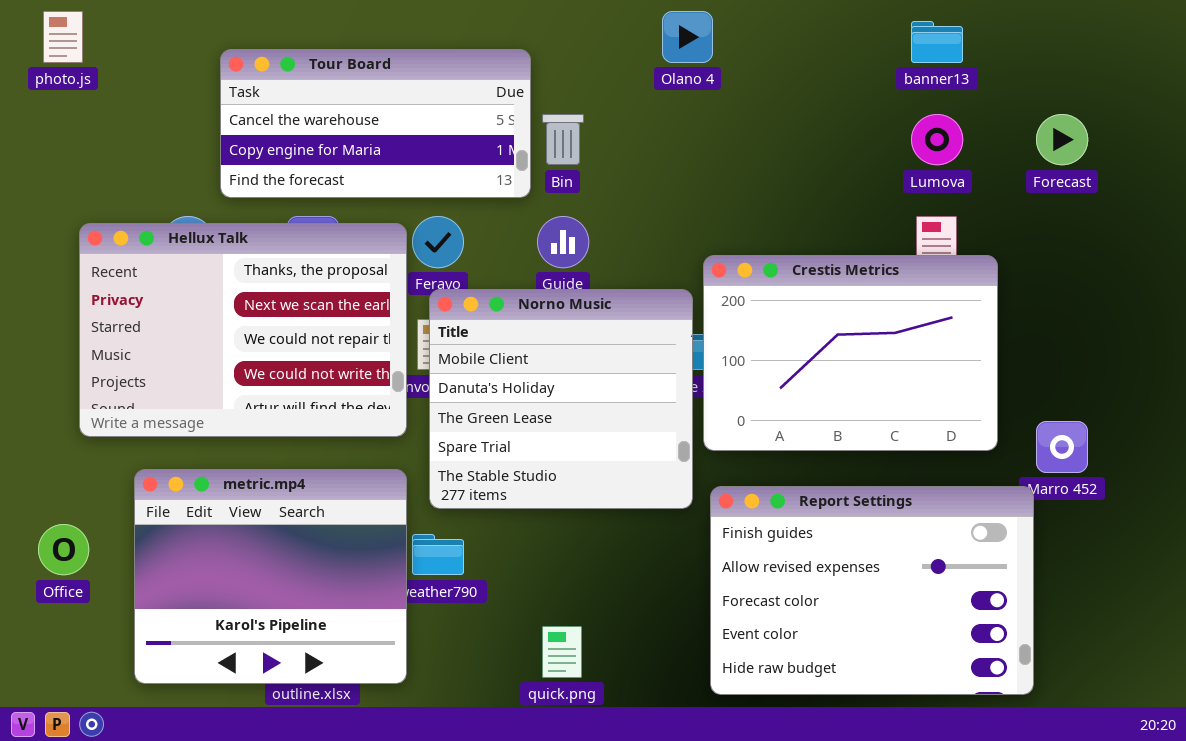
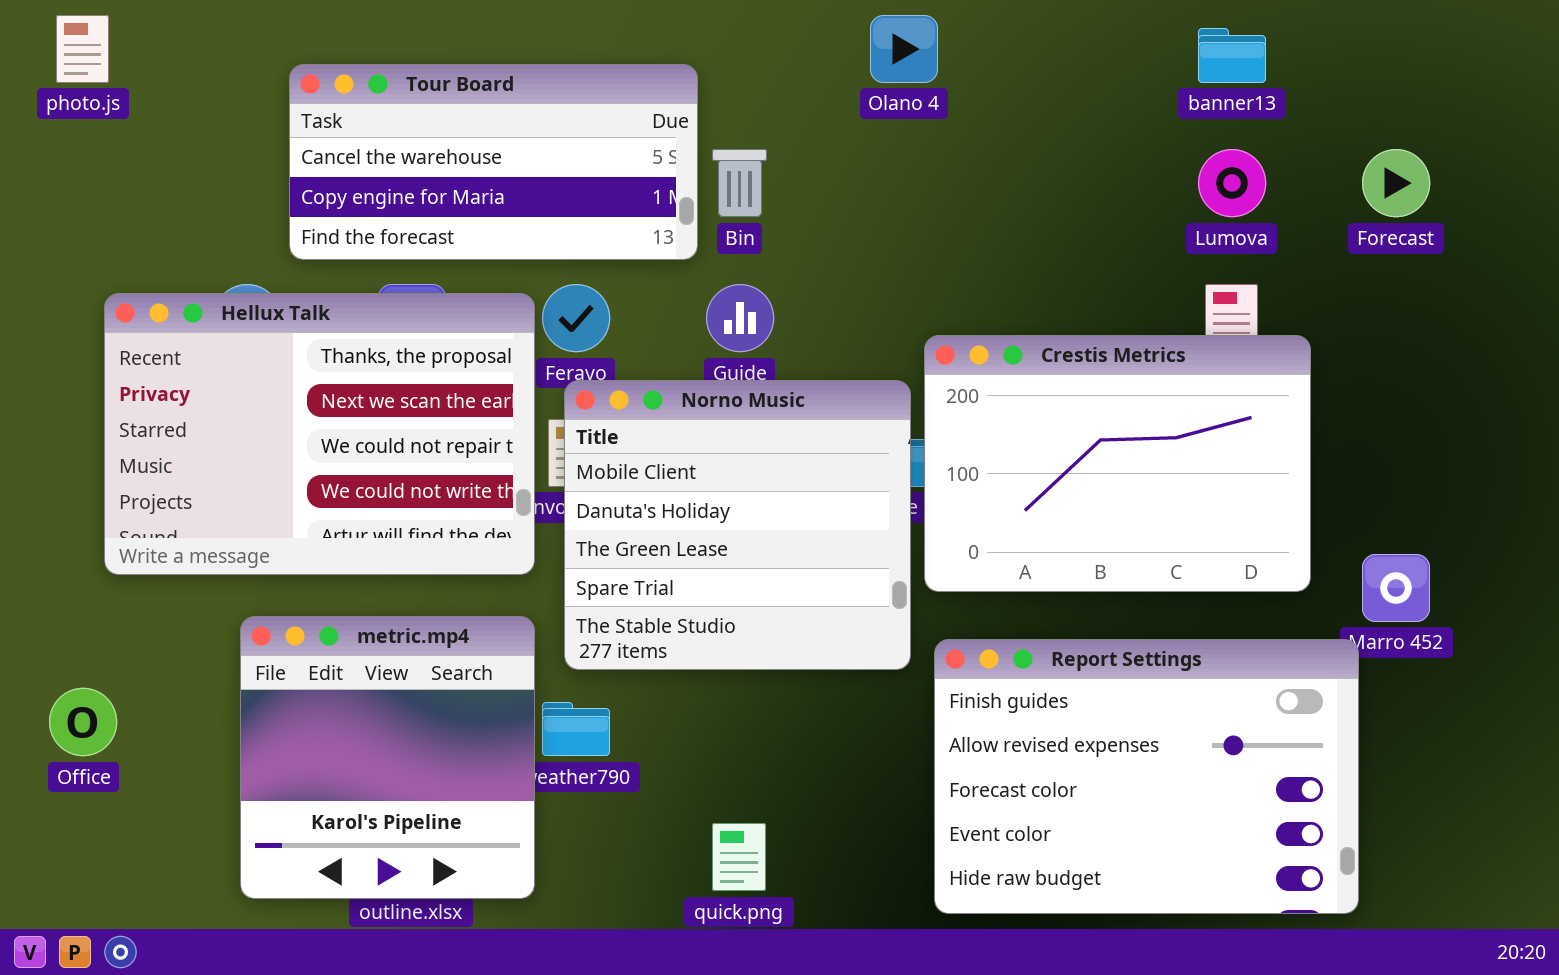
metric.mp4: [134,469,407,684] -> [240,616,535,899], resized

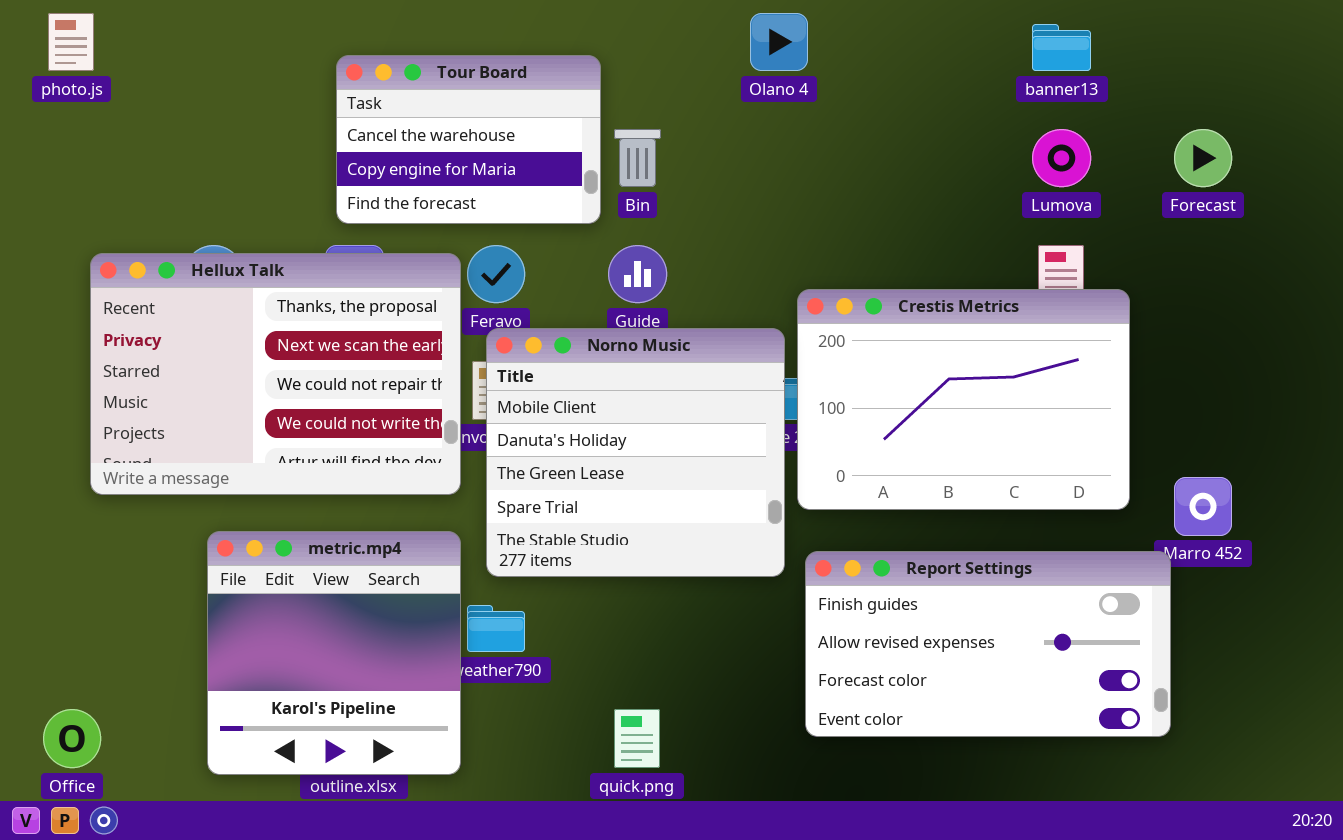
Tour Board: [289,64,698,260] -> [336,55,601,224], resized
Report Settings: [934,639,1359,914] -> [805,551,1171,737], resized
Office: [49,688,117,756] -> [43,709,101,768], moved

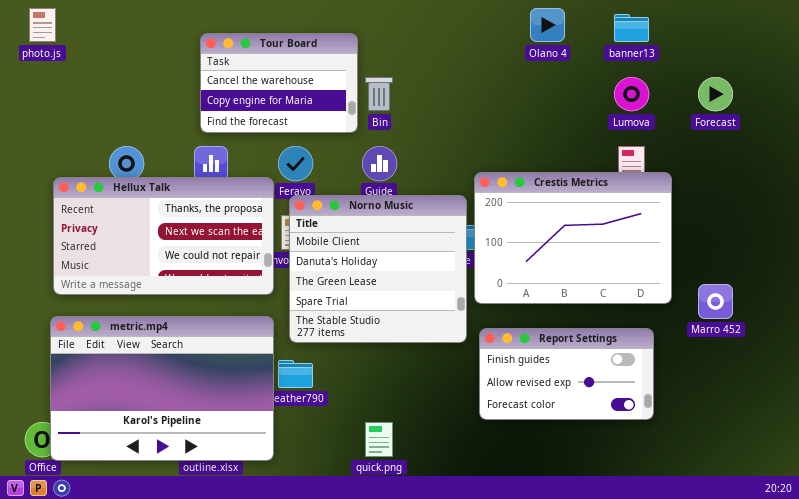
Olano 4: [750,13,808,71] -> [530,8,565,42], moved
Hellux Talk: [90,253,461,495] -> [53,177,274,295], resized
metric.mp4: [207,531,461,775] -> [50,316,274,461], resized
Report Settings: [805,551,1171,737] -> [479,328,654,420], resized

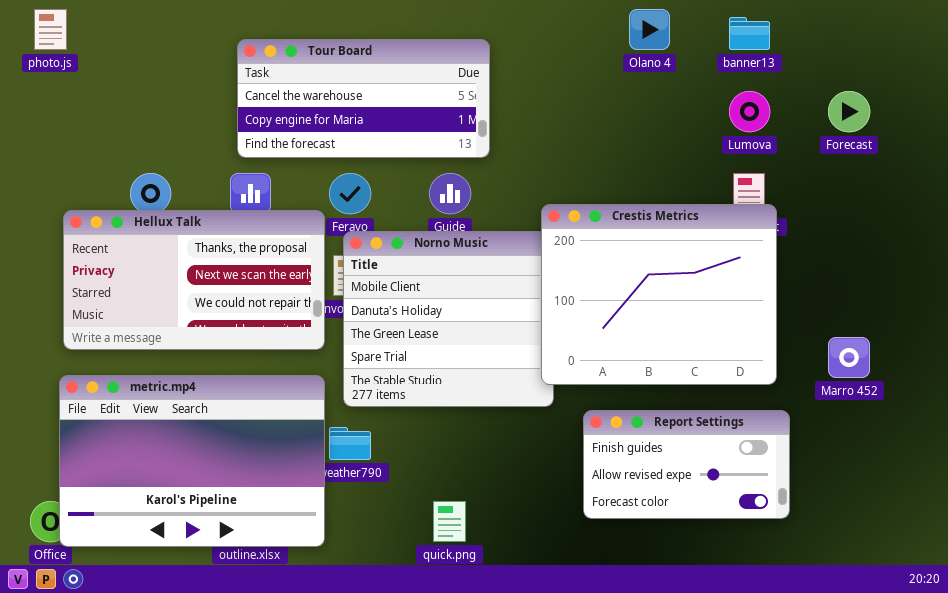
Tour Board: [200,33,358,133] -> [237,39,490,158], resized
Crestis Metrics: [474,172,672,304] -> [541,204,777,385], moved, resized
Report Settings: [479,328,654,420] -> [583,410,790,519], moved

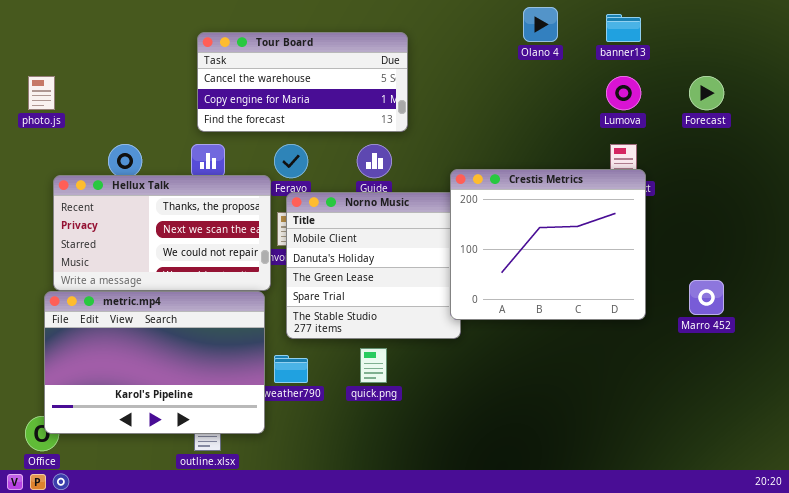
photo.js: [34,9,67,50] -> [28,76,55,110], moved
metric.mp4: [59,375,325,547] -> [44,291,265,434], moved
Report Settings: [583,410,790,519] -> none, closed
quick.png: [433,501,466,542] -> [360,348,387,383], moved

